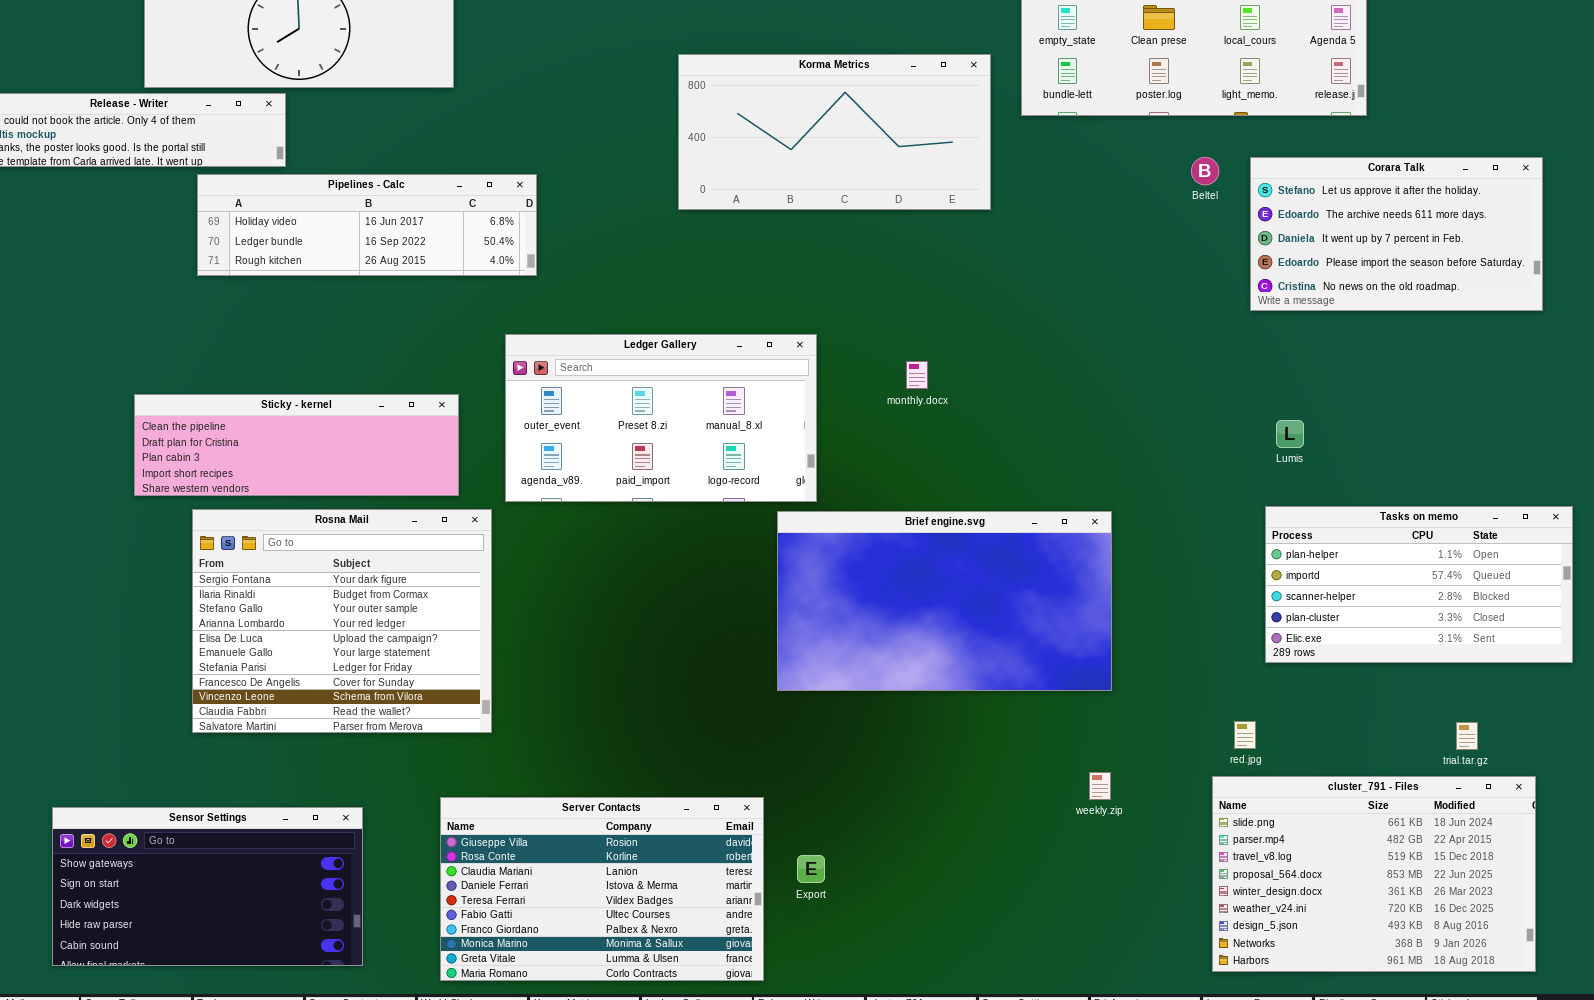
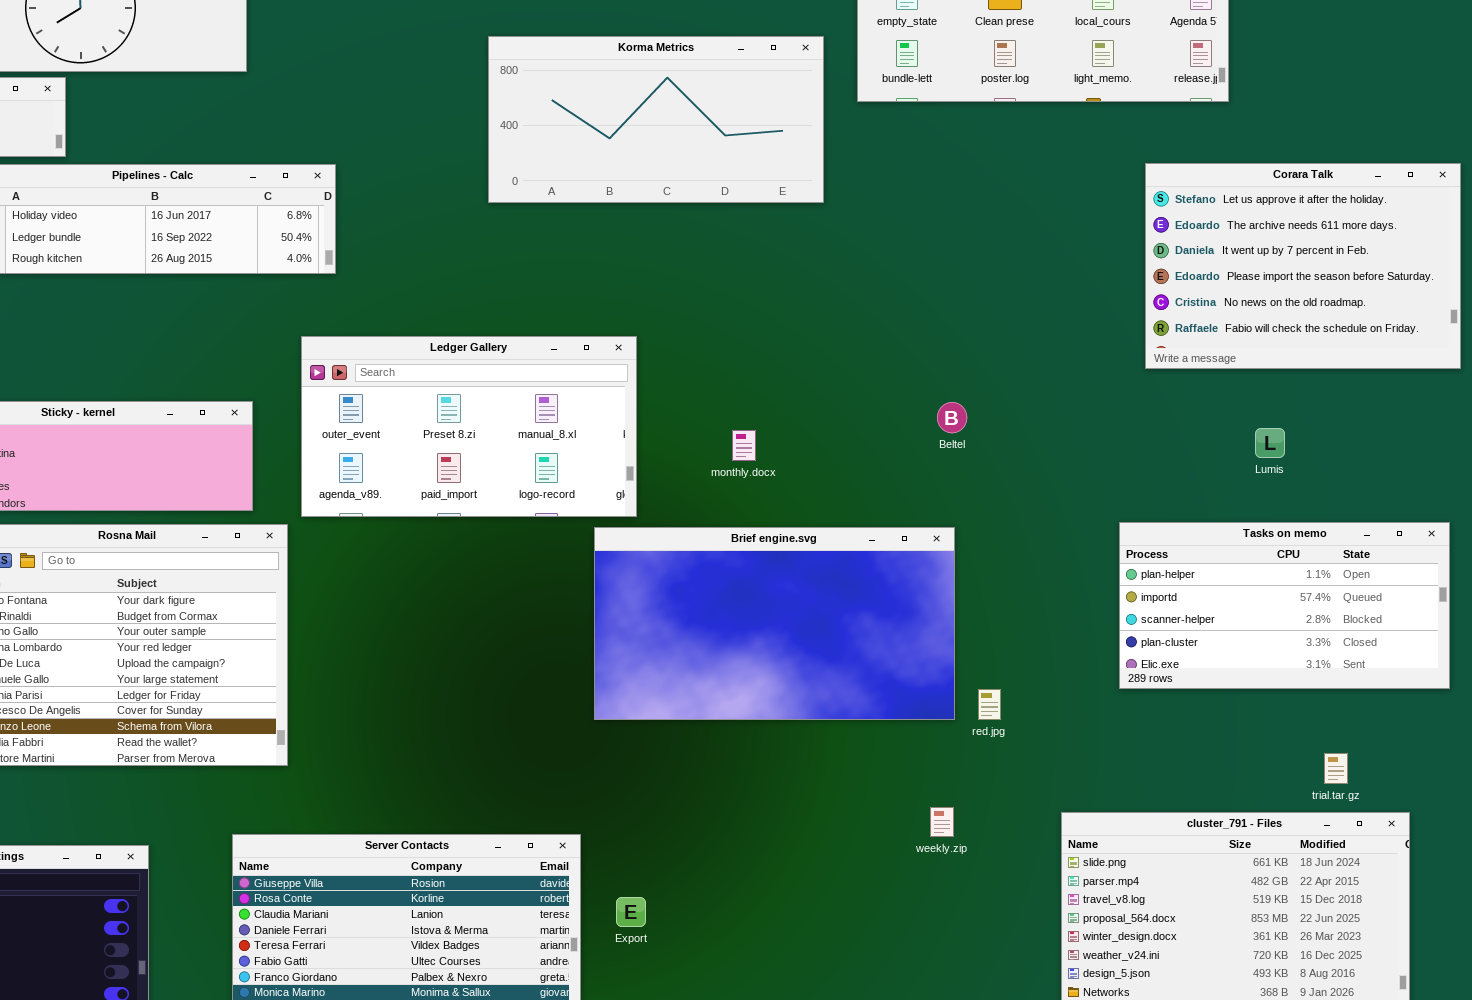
Beltel: [1191,157,1219,185] -> [937,402,967,433], moved
Corara Talk: [1250,157,1543,311] -> [1145,163,1461,369], moved, resized
monthly.docx: [906,361,928,389] -> [732,430,756,461], moved
Lumis: [1276,420,1304,448] -> [1255,428,1285,458], moved
red.jpg: [1234,721,1256,749] -> [978,689,1001,720], moved

